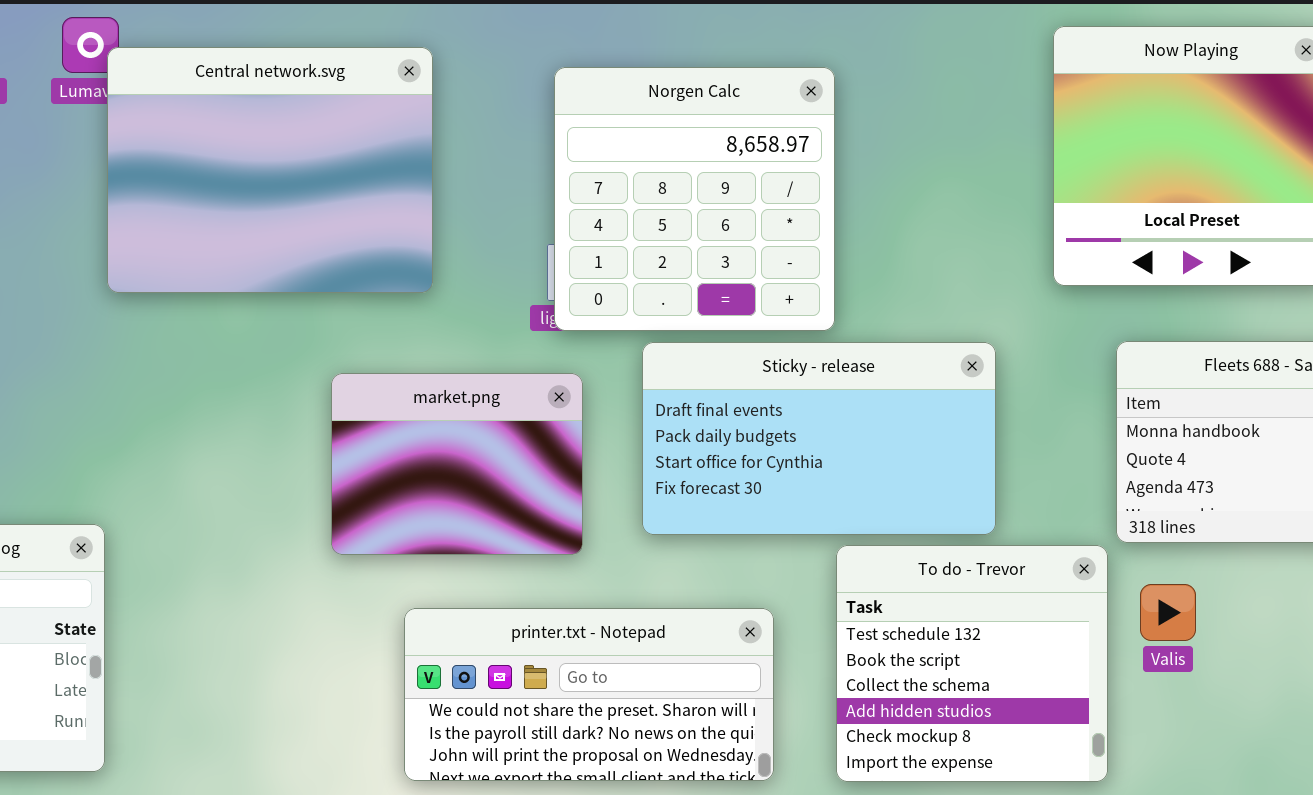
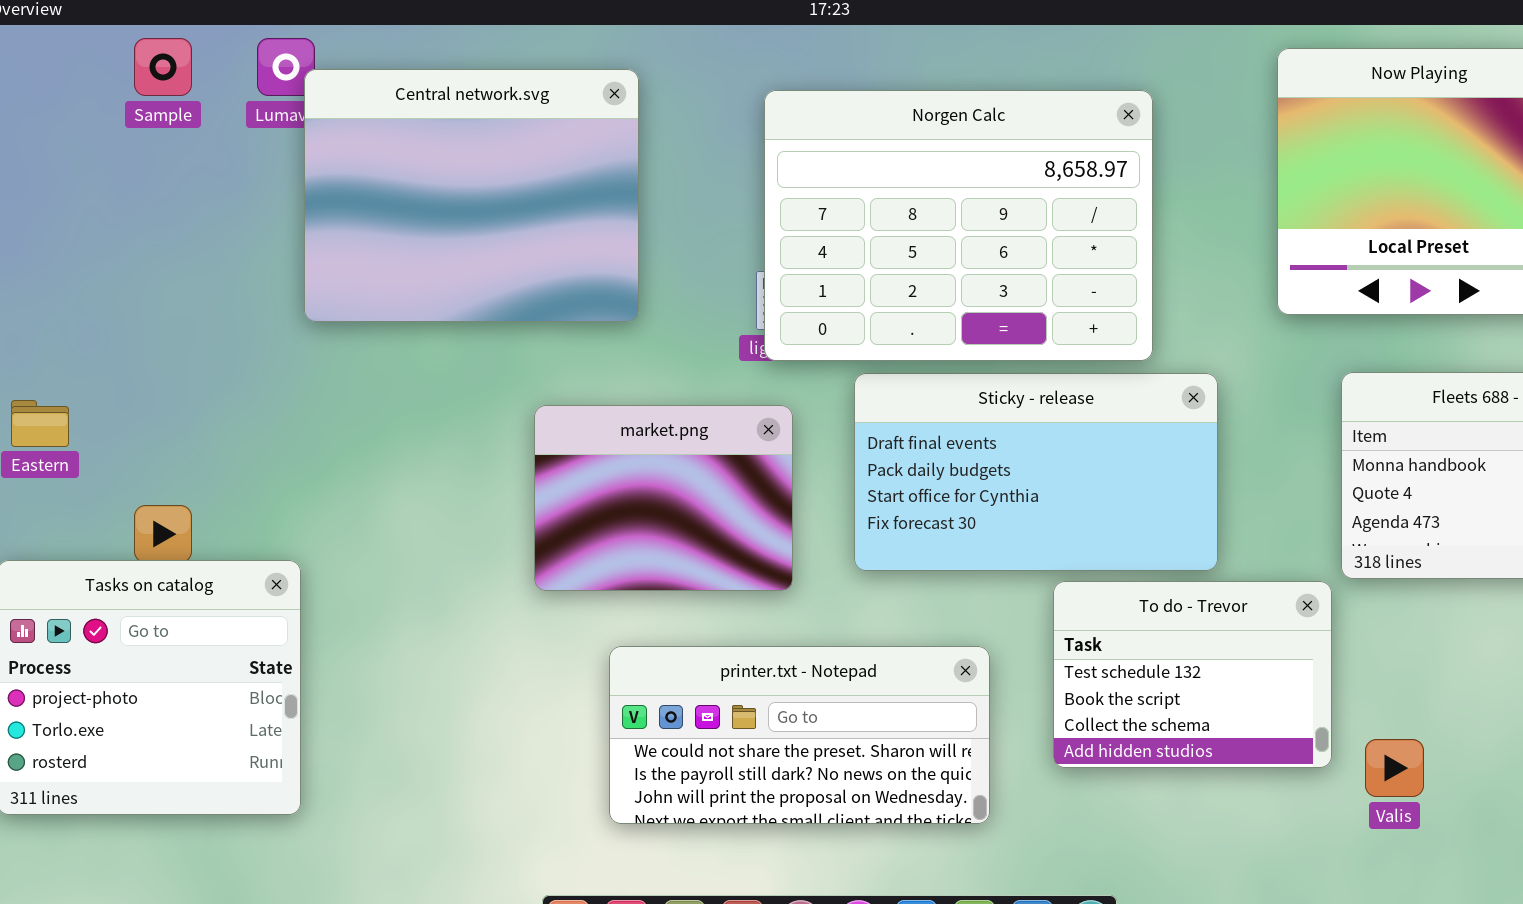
Norgen Calc: [554,67,835,331] -> [764,90,1153,361], resized
To do - Trevor: [836,545,1108,782] -> [1053,581,1332,768], resized
Valis: [1140,584,1196,641] -> [1365,739,1424,797], moved

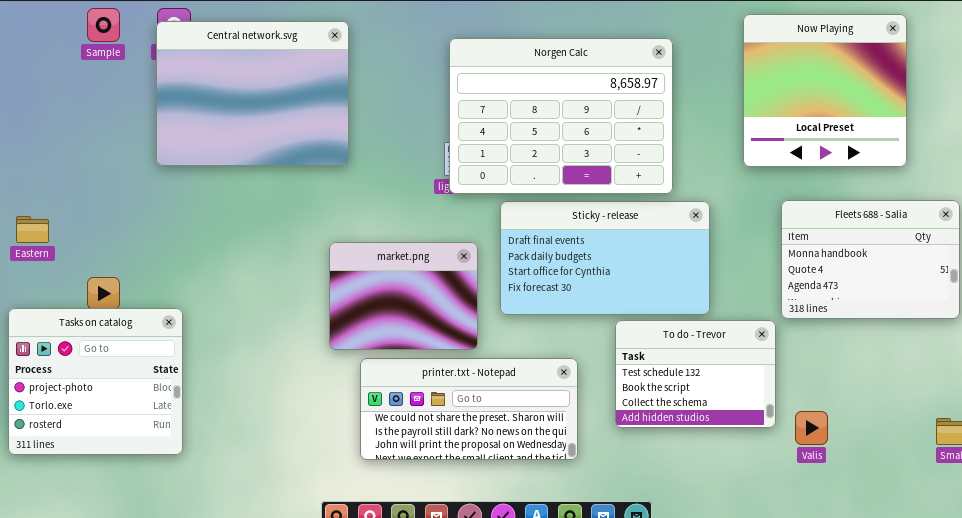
Central network.svg: [304,69,639,322] -> [156,21,349,166], moved
market.png: [534,405,793,591] -> [329,242,478,350], moved

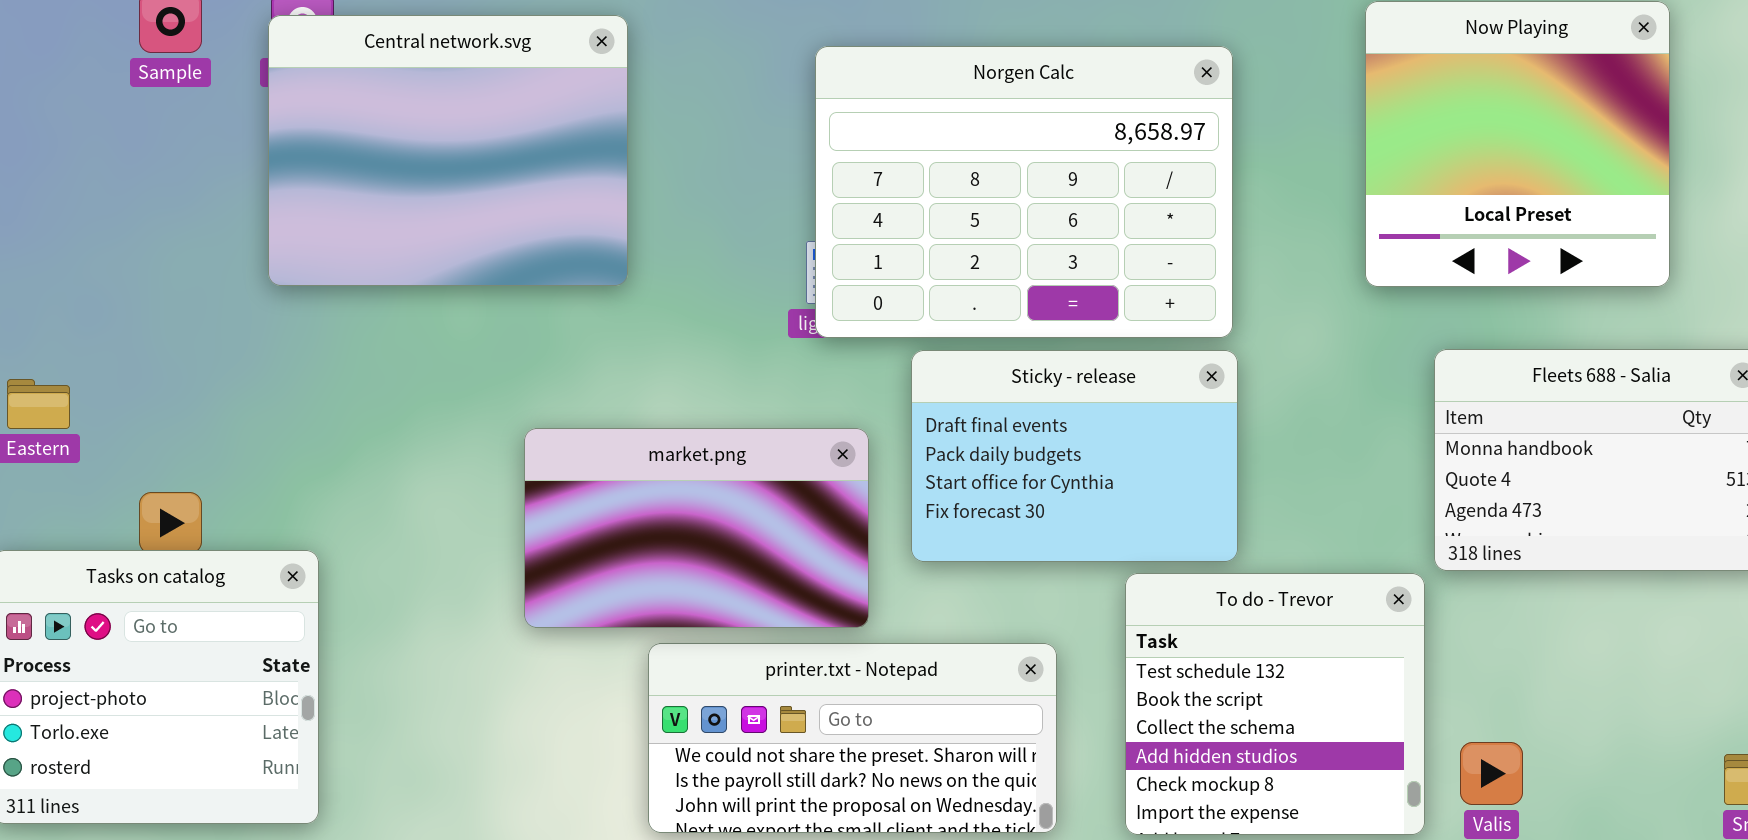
Sticky - release: [500,201,710,315] -> [911,350,1238,562], resized
market.png: [329,242,478,350] -> [524,428,869,628], resized
To do - Trevor: [615,320,776,428] -> [1125,573,1425,835], resized

